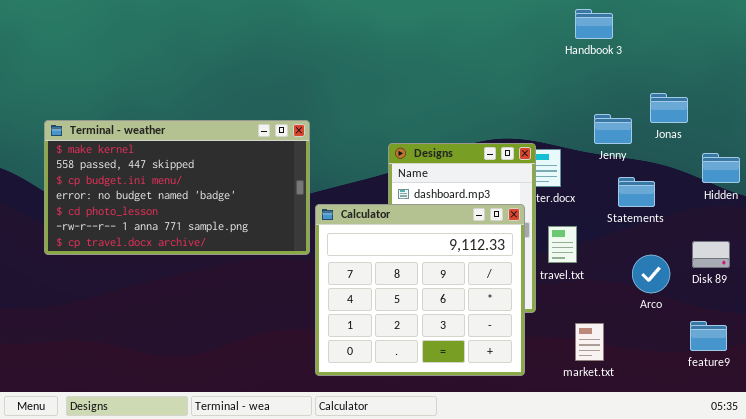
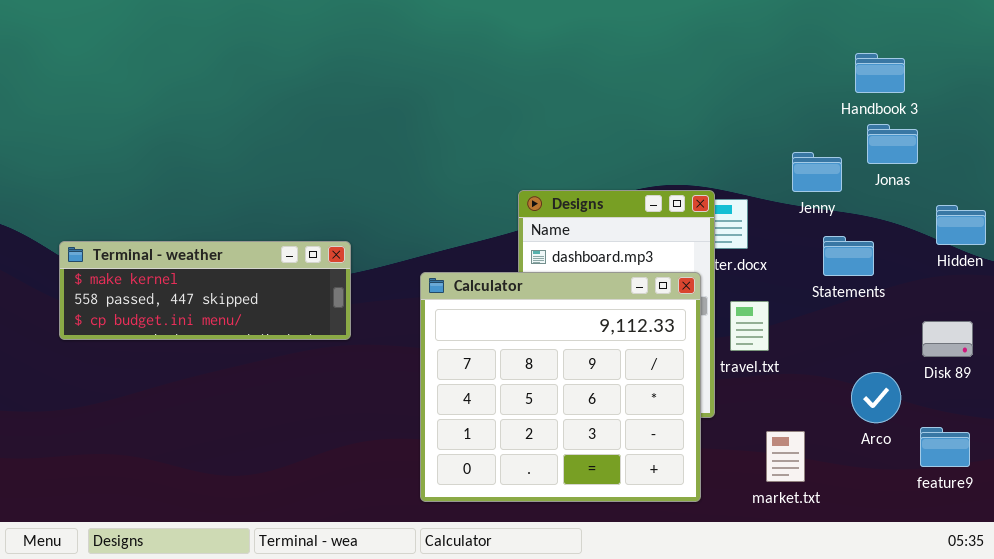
Handbook 3: [575,9,613,39] -> [855,53,905,93], moved
Terminal - weather: [44,120,310,255] -> [59,241,351,340], resized
Arco: [632,255,670,293] -> [851,372,901,423], moved

